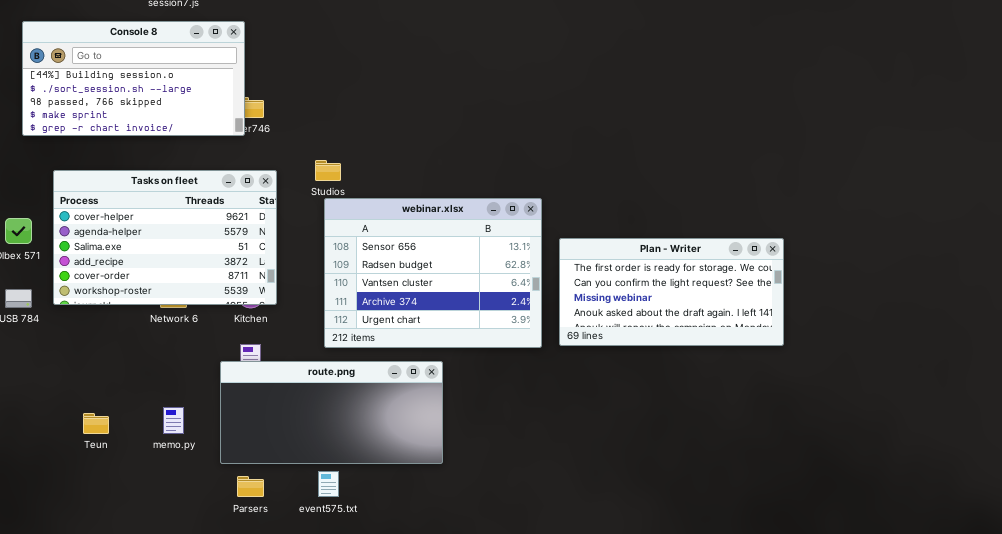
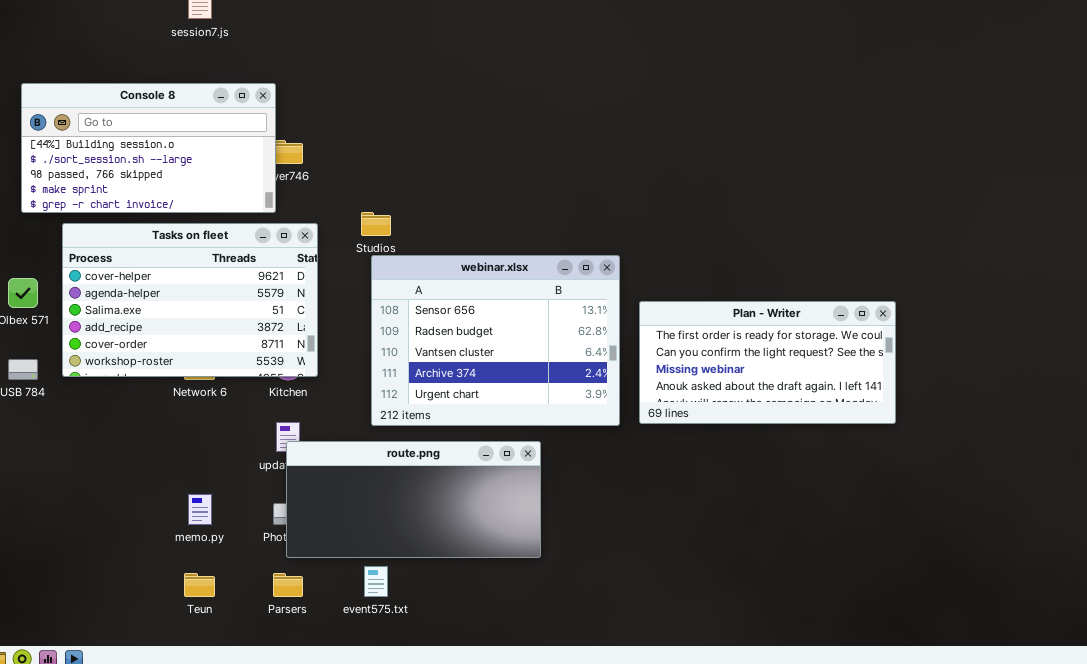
Console 8: [22,21,245,136] -> [21,83,276,213], moved
route.png: [220,361,443,464] -> [286,441,541,558], moved
Teun: [83,413,109,434] -> [184,573,215,597], moved

